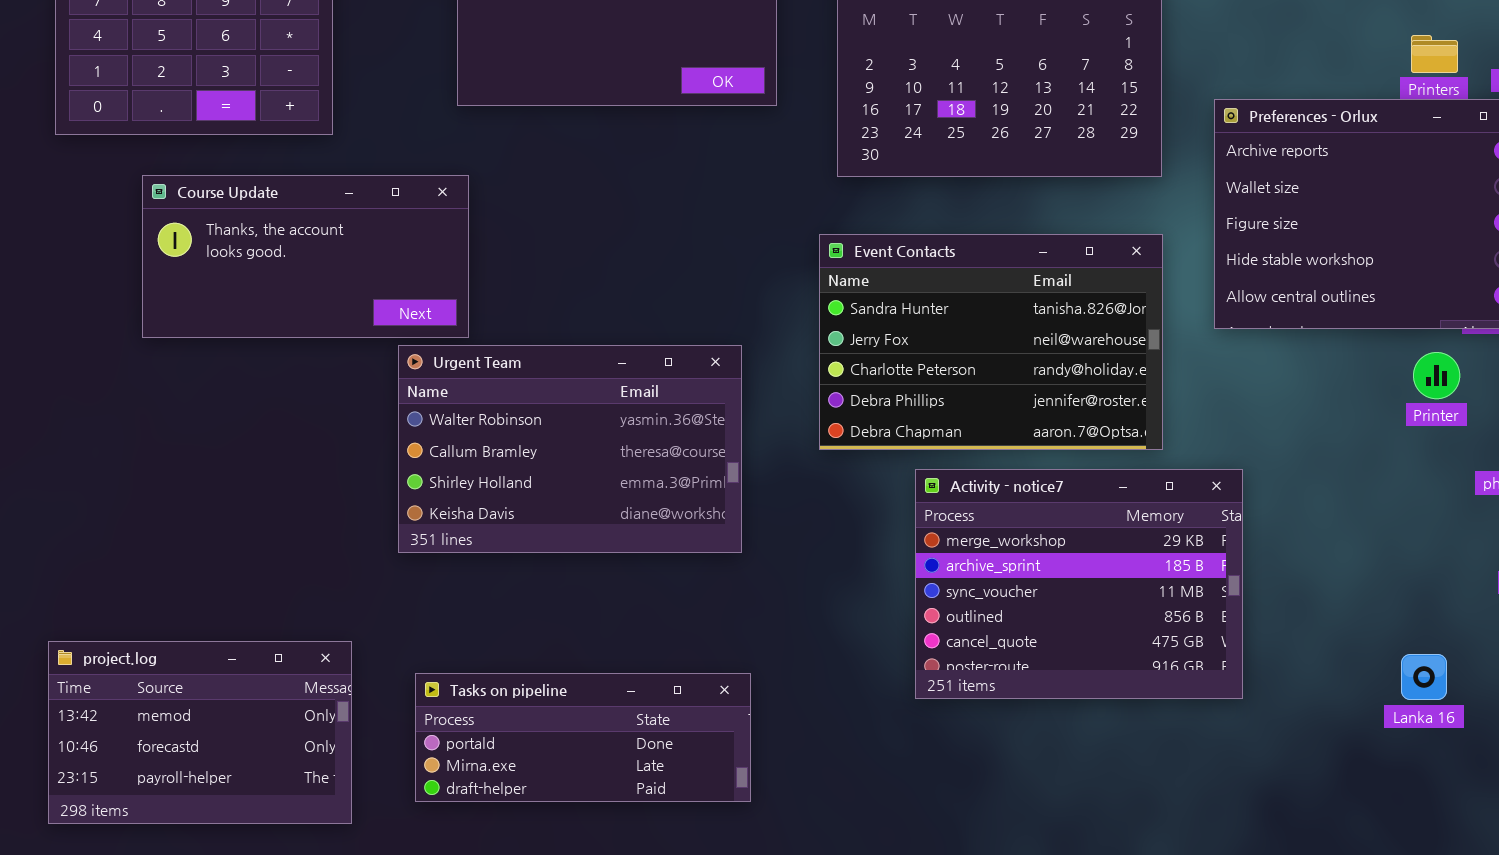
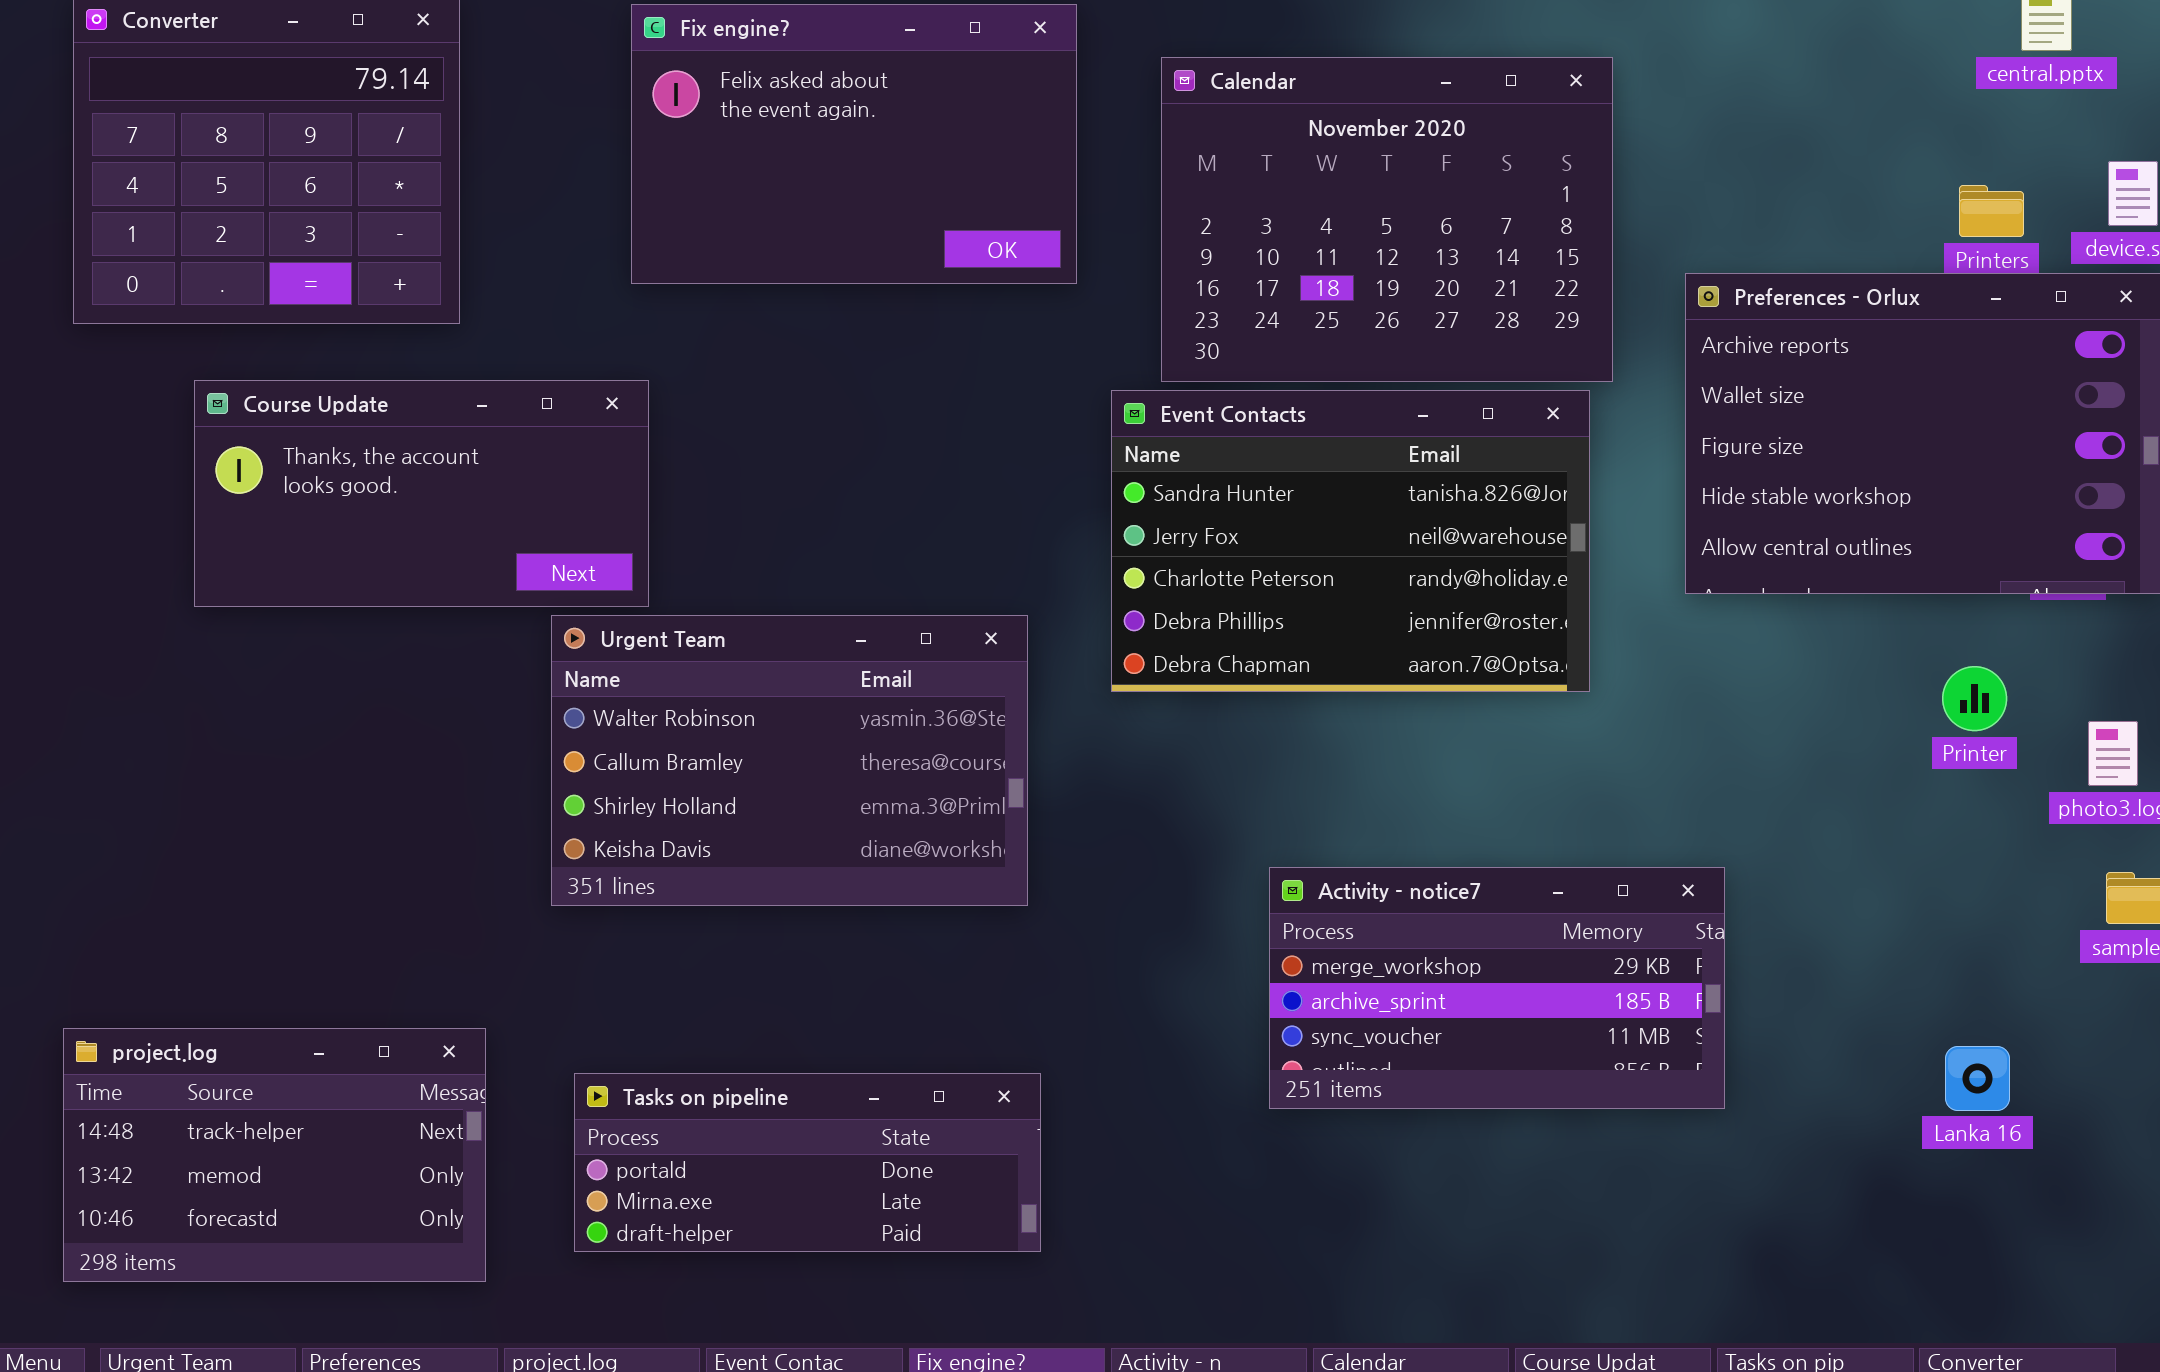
Event Contacts: [819,234,1163,450] -> [1111,390,1590,692], moved
Printer: [1413,352,1460,399] -> [1942,666,2007,731], moved
Activity - notice7: [915,469,1243,699] -> [1269,867,1725,1109], resized
project.log: [48,641,352,824] -> [63,1028,486,1282], scrolled up 1 row

